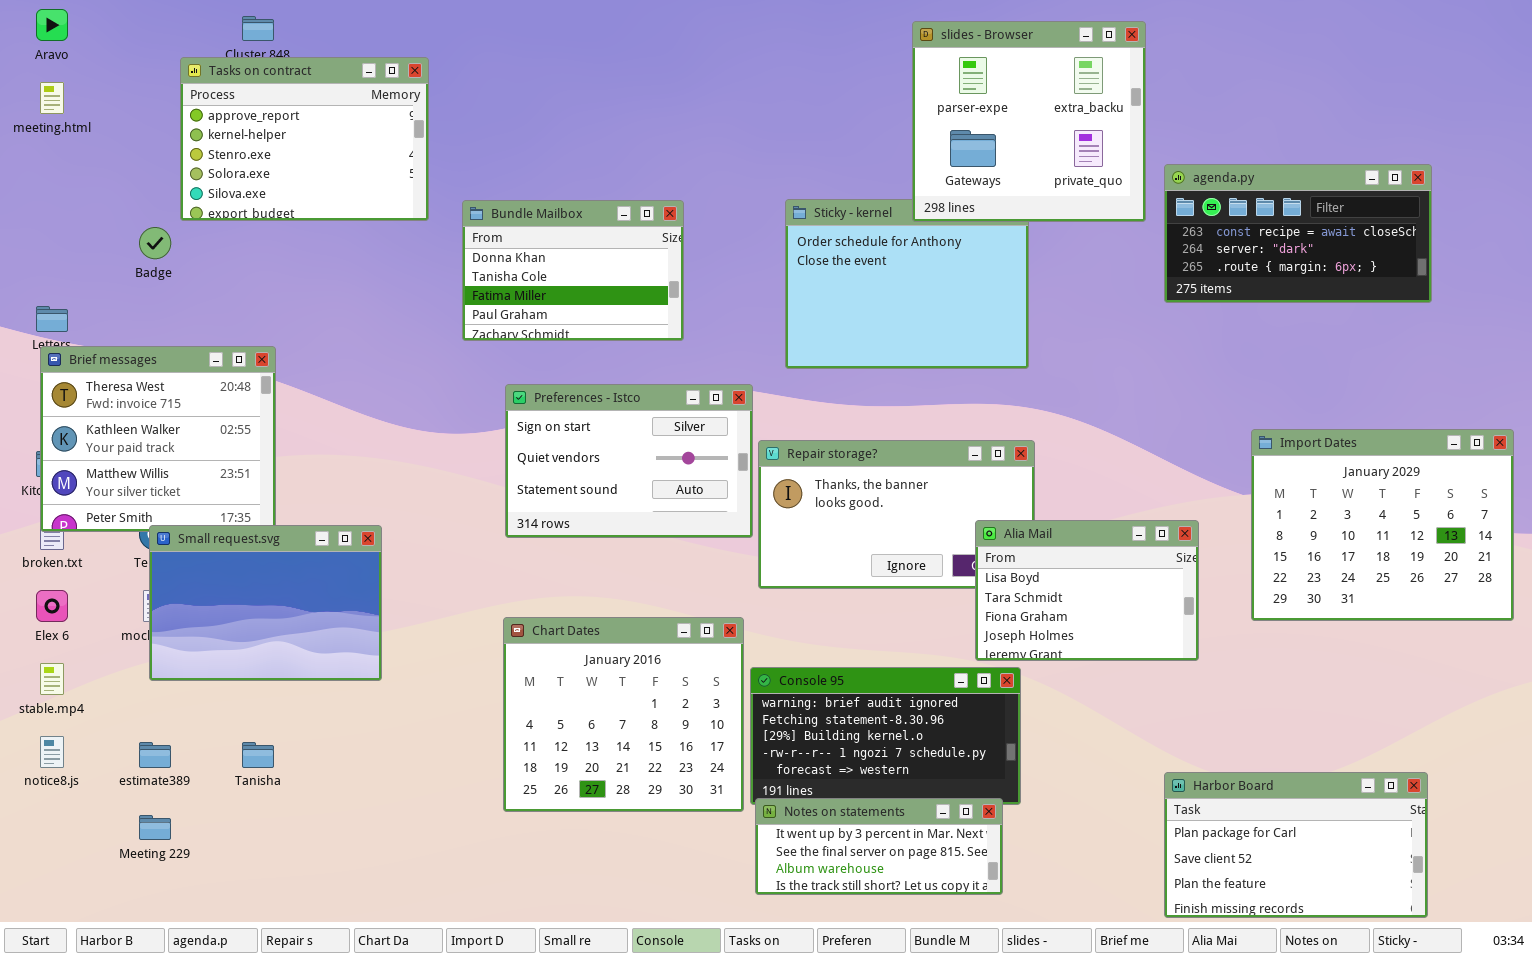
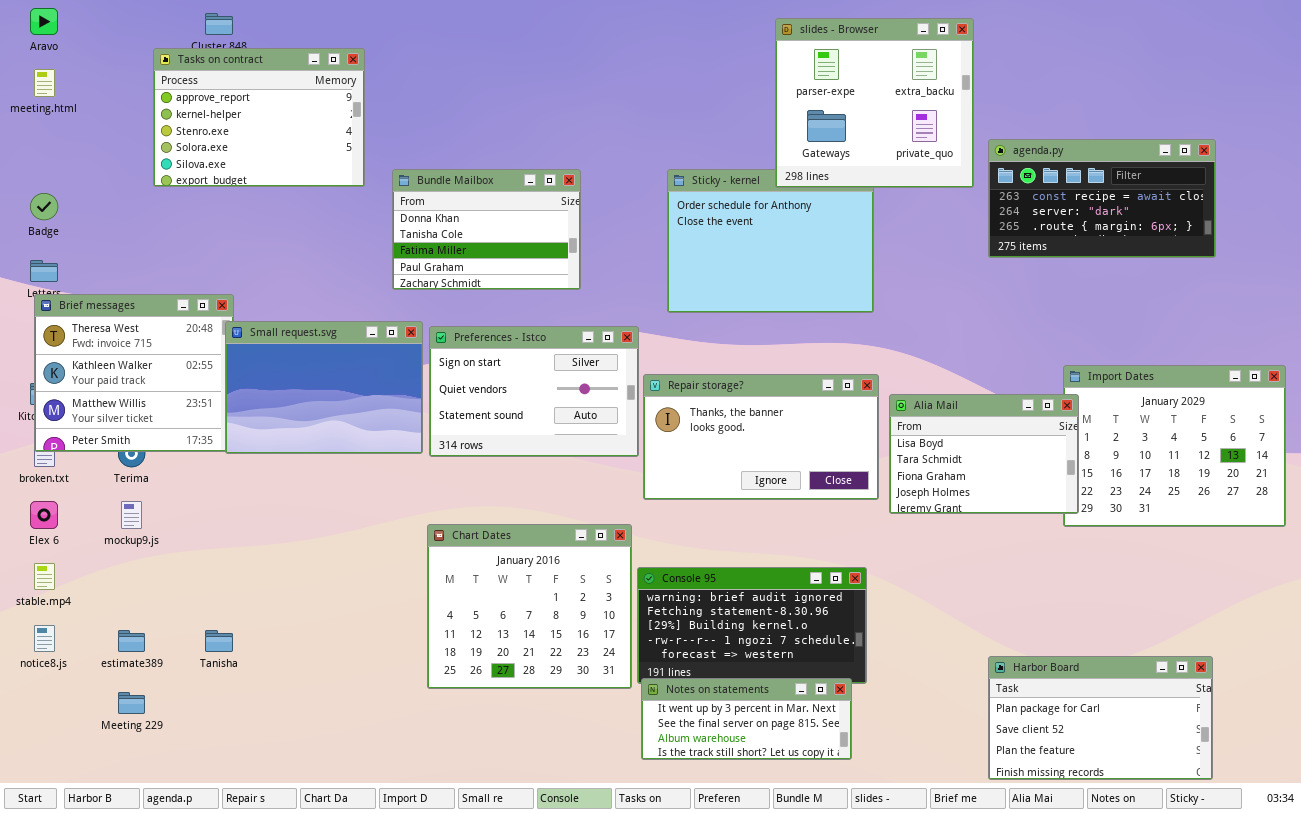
Badge: [139,227,171,259] -> [30,193,58,220], moved
Alia Mail: [975,520,1199,661] -> [889,394,1079,514], moved
Small request.svg: [149,525,382,681] -> [225,321,423,454], moved

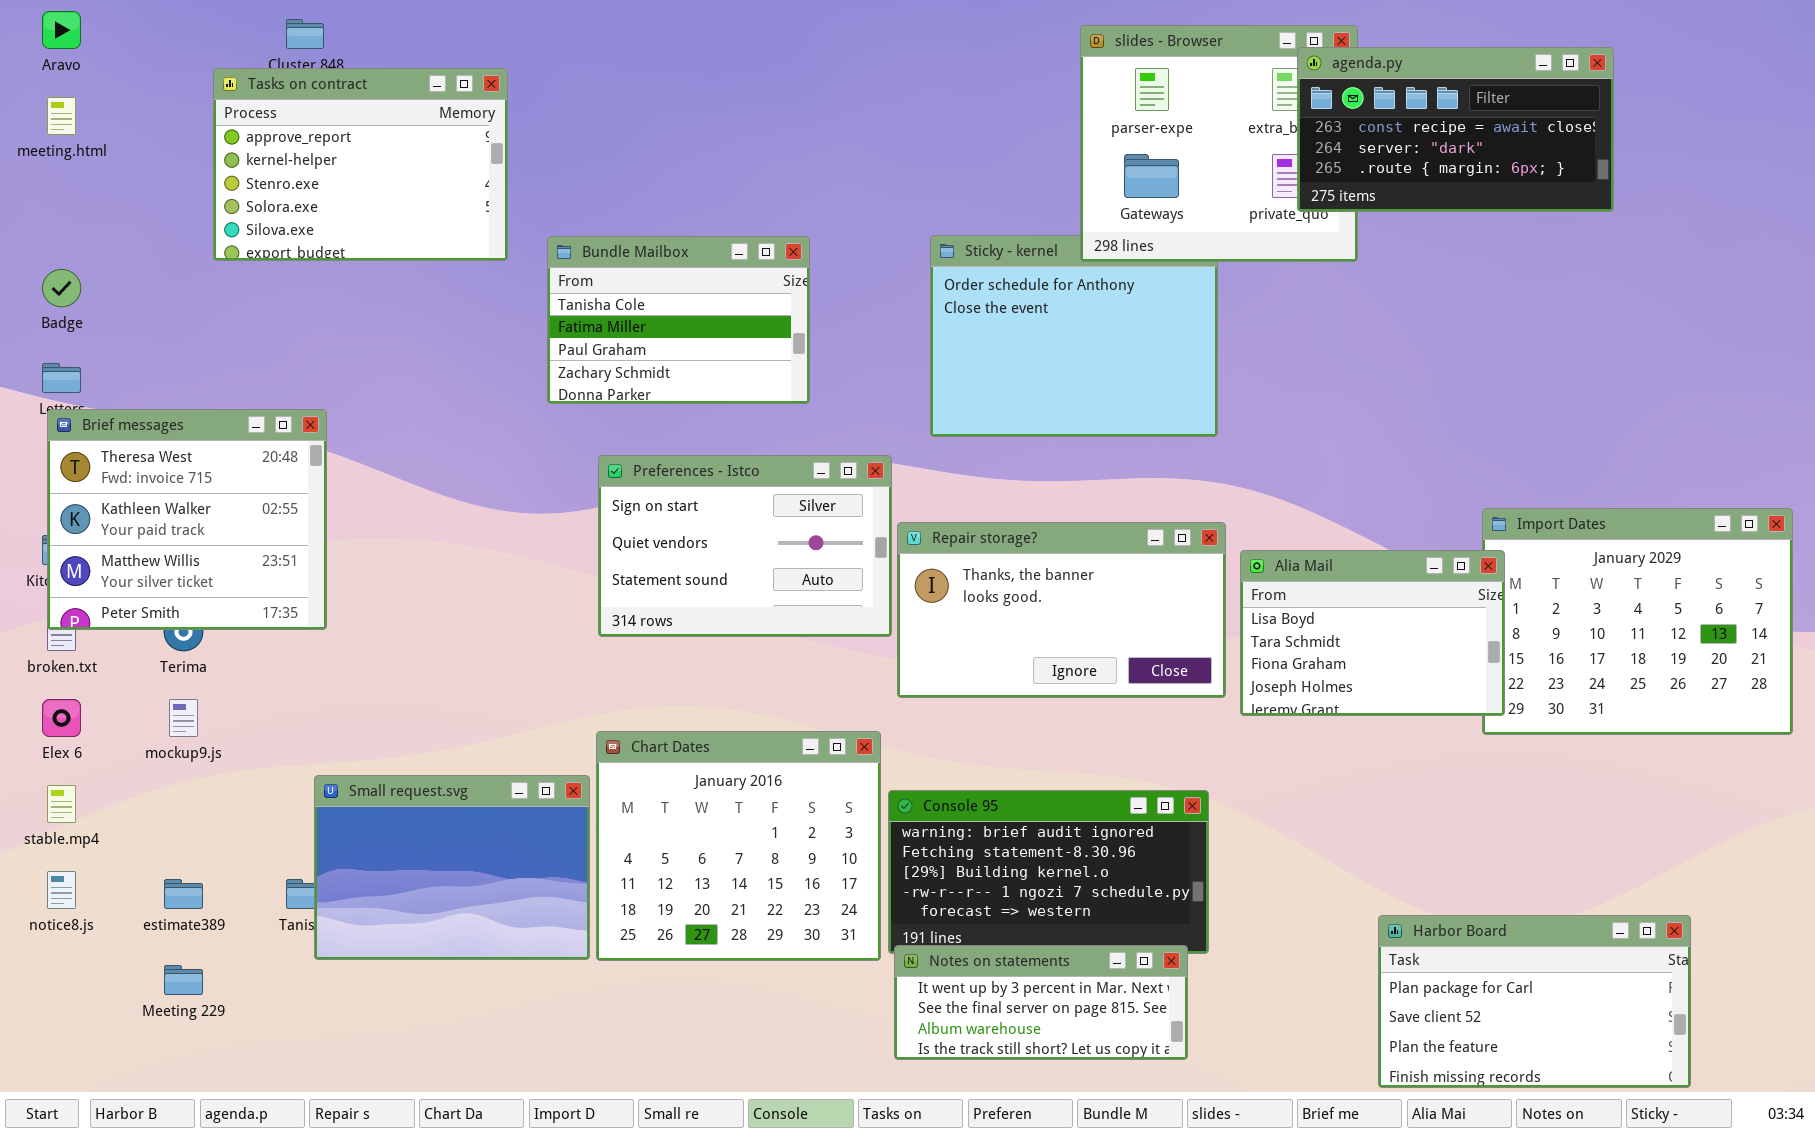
agenda.py: [988,139,1216,258] -> [1297,47,1614,212], moved
Bundle Mailbox: [392,169,581,290] -> [547,236,810,404], scrolled down 1 row
Small request.svg: [225,321,423,454] -> [314,775,590,960], moved

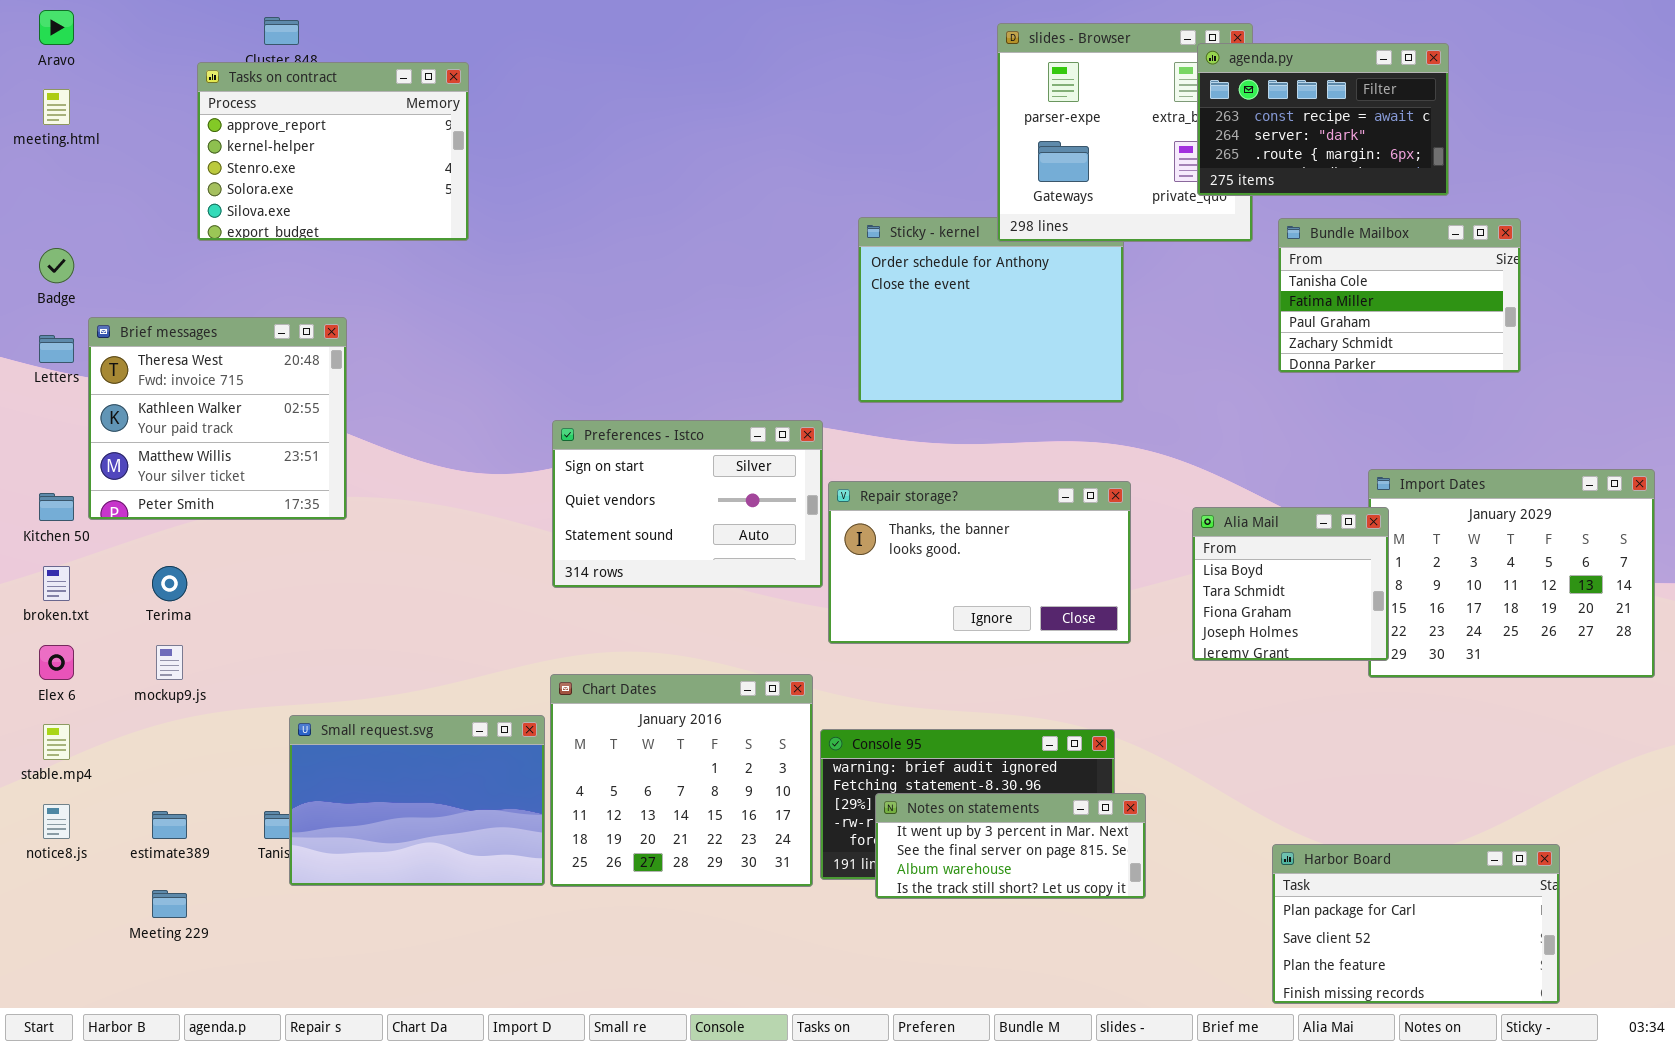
agenda.py: [1297,47,1614,212] -> [1197,43,1449,196], resized
Bundle Mailbox: [547,236,810,404] -> [1278,218,1521,373], moved
Brief messages: [47,409,327,630] -> [88,317,347,520], moved
Alia Mail: [1240,550,1505,716] -> [1192,507,1389,661], resized
Notes on statements: [894,945,1188,1060] -> [875,793,1146,899], moved

